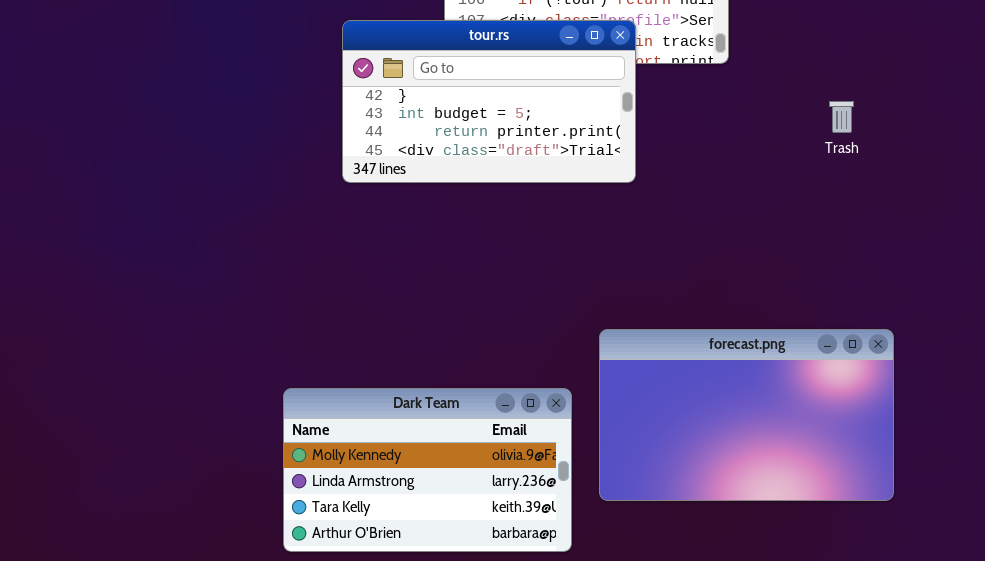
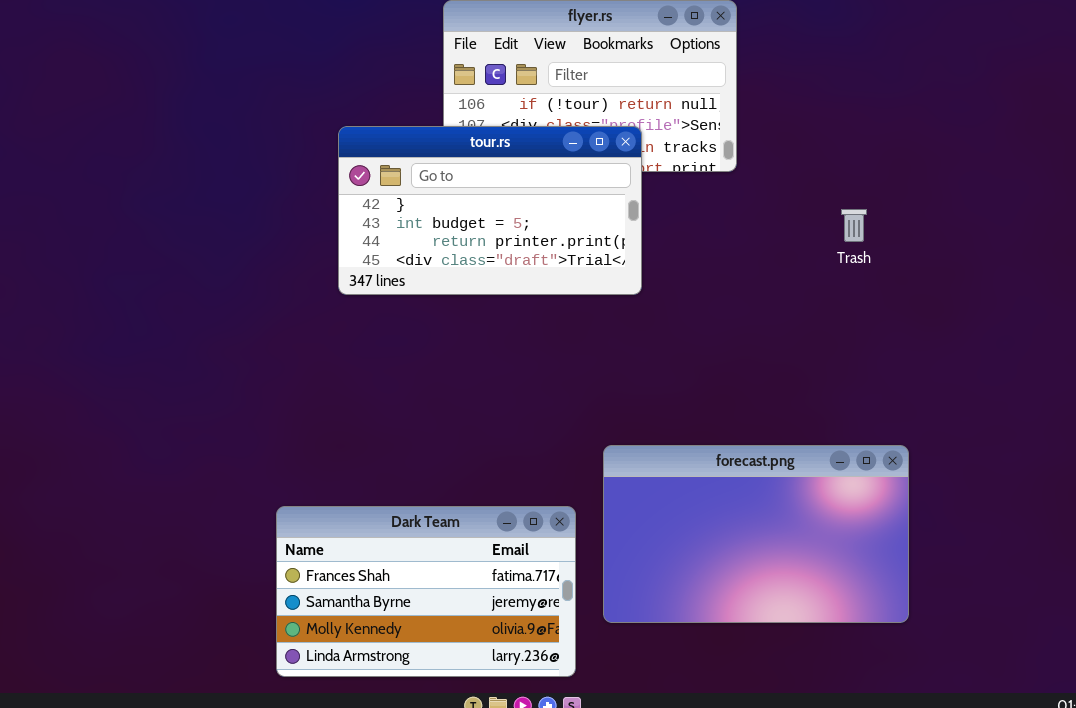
Dark Team: [283,388,572,552] -> [276,506,576,677], scrolled up 2 rows

